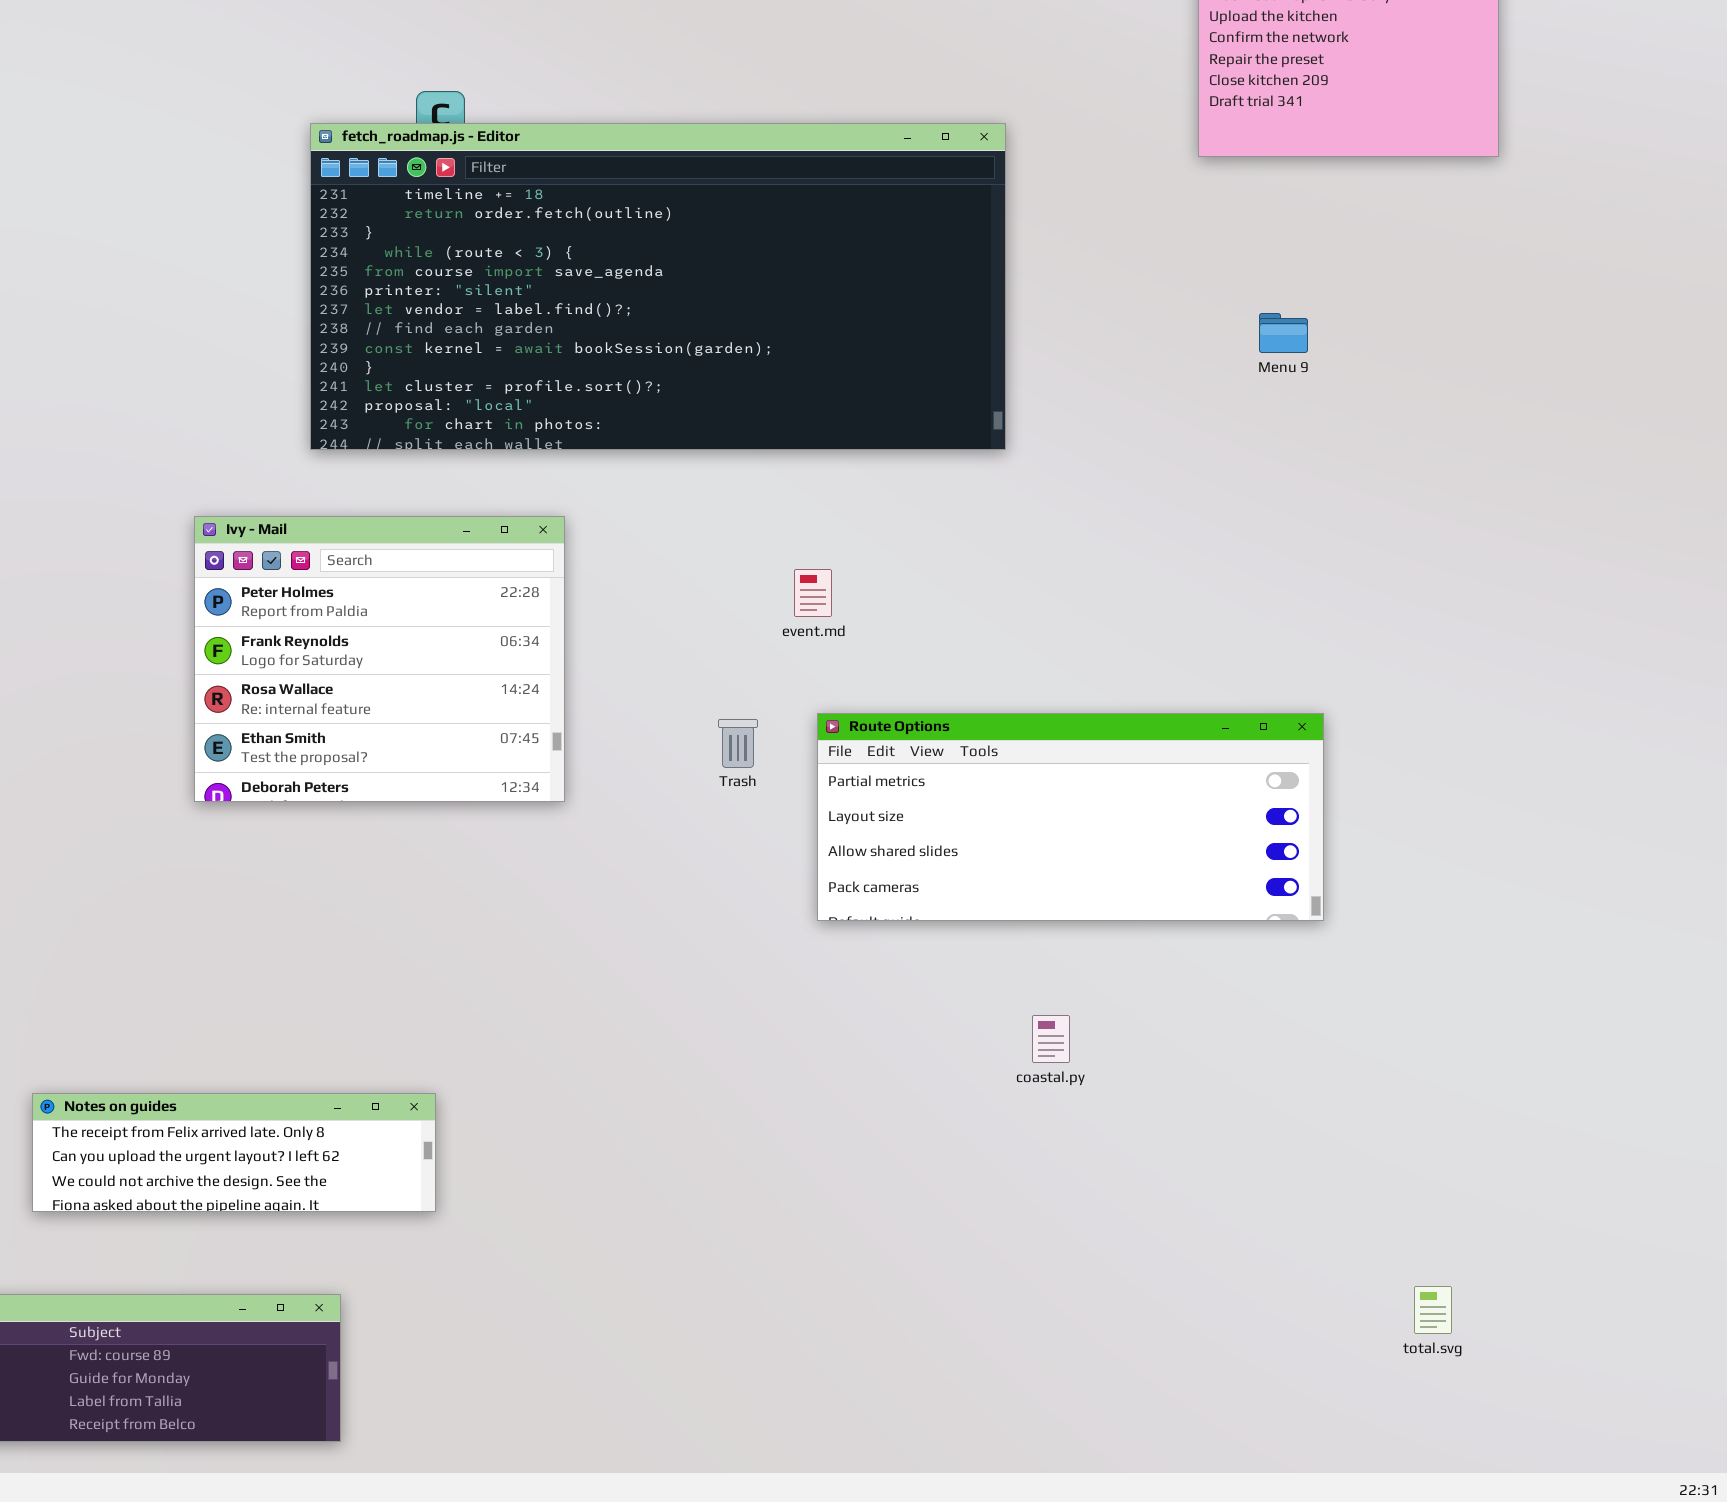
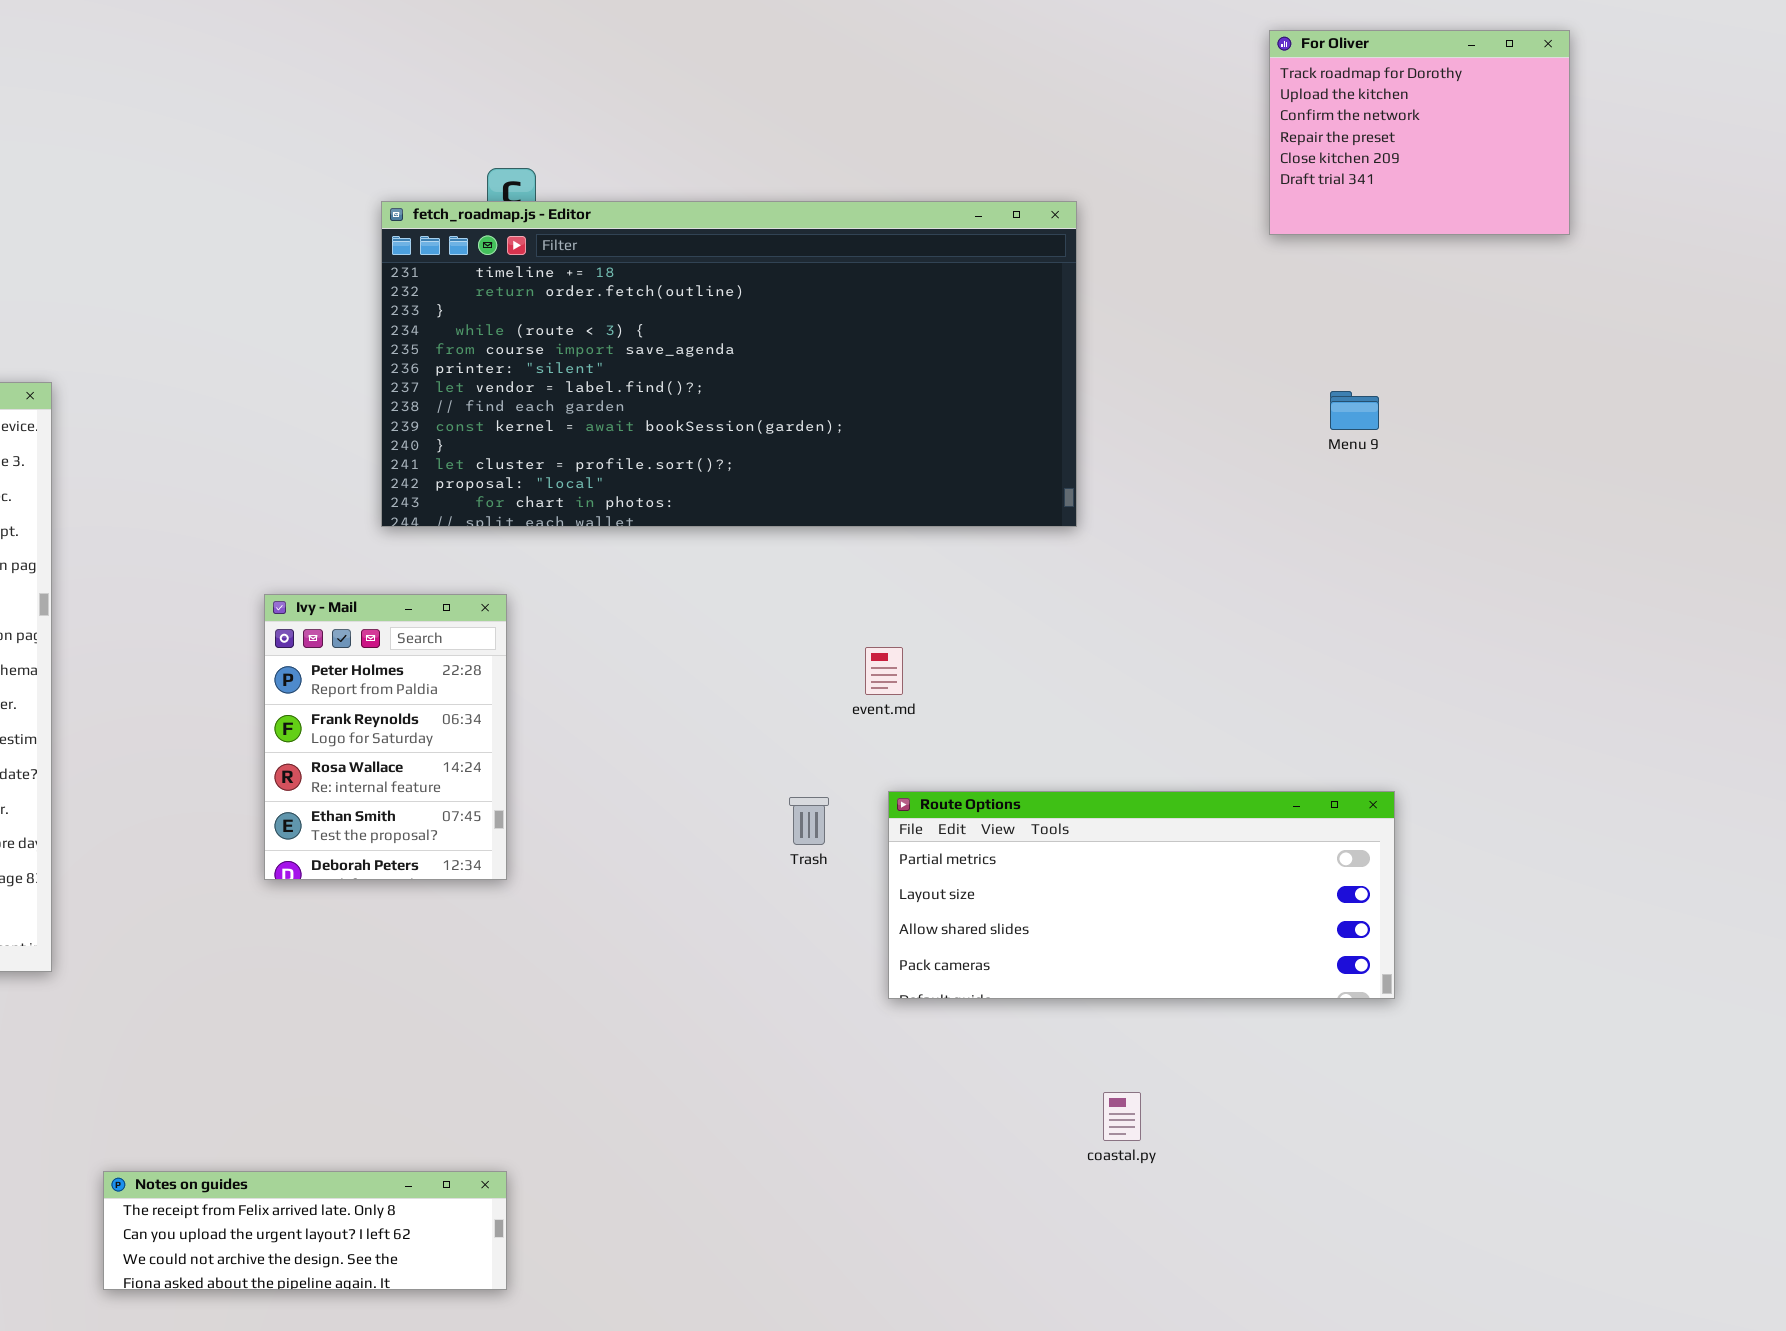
Ivy - Mail: [194,516,565,802] -> [264,594,507,880], resized

